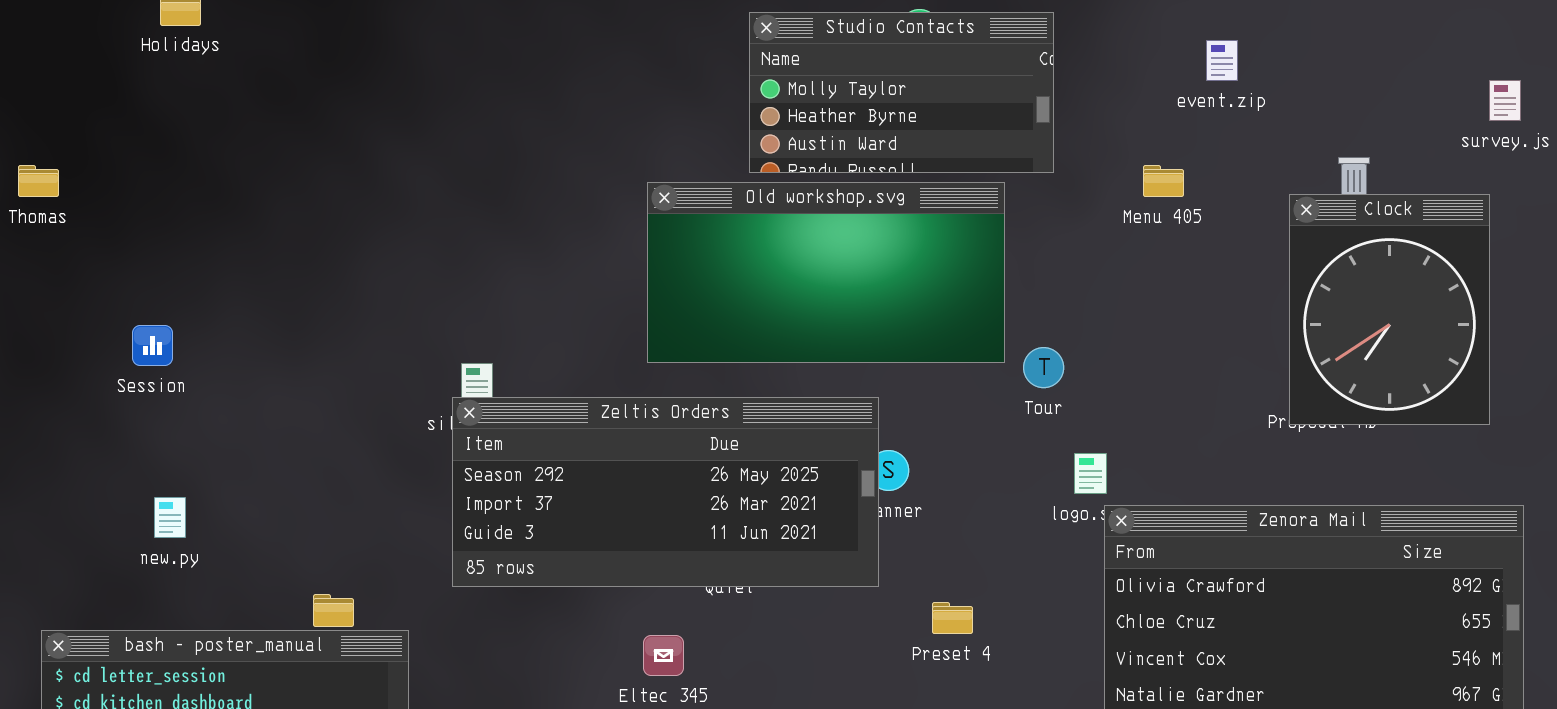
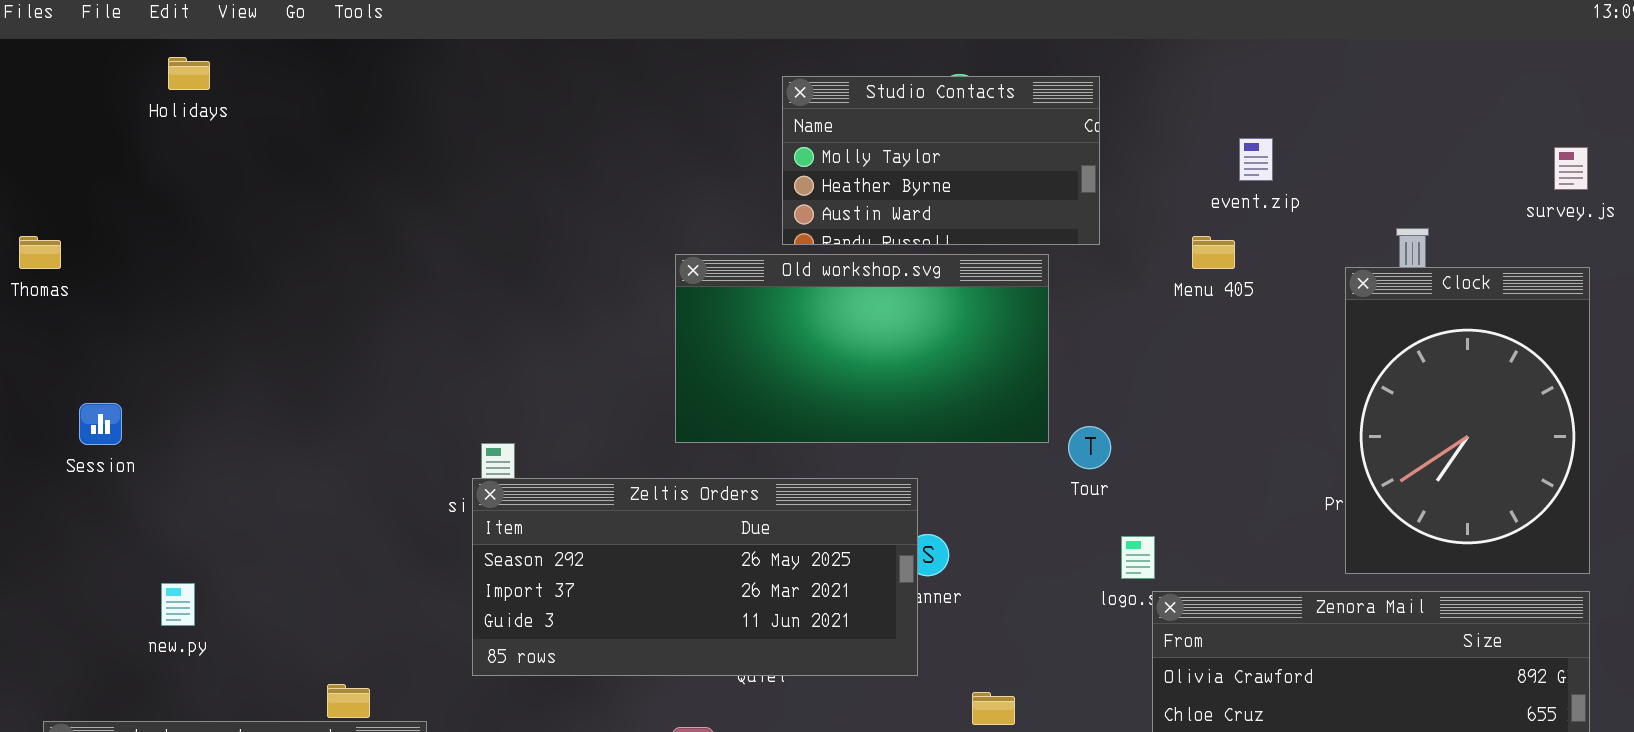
event.zip: [1206,40,1238,81] -> [1239,138,1273,181], moved
Clock: [1289,194,1490,425] -> [1345,267,1590,574], resized
Session: [132,325,173,366] -> [79,403,122,445], moved

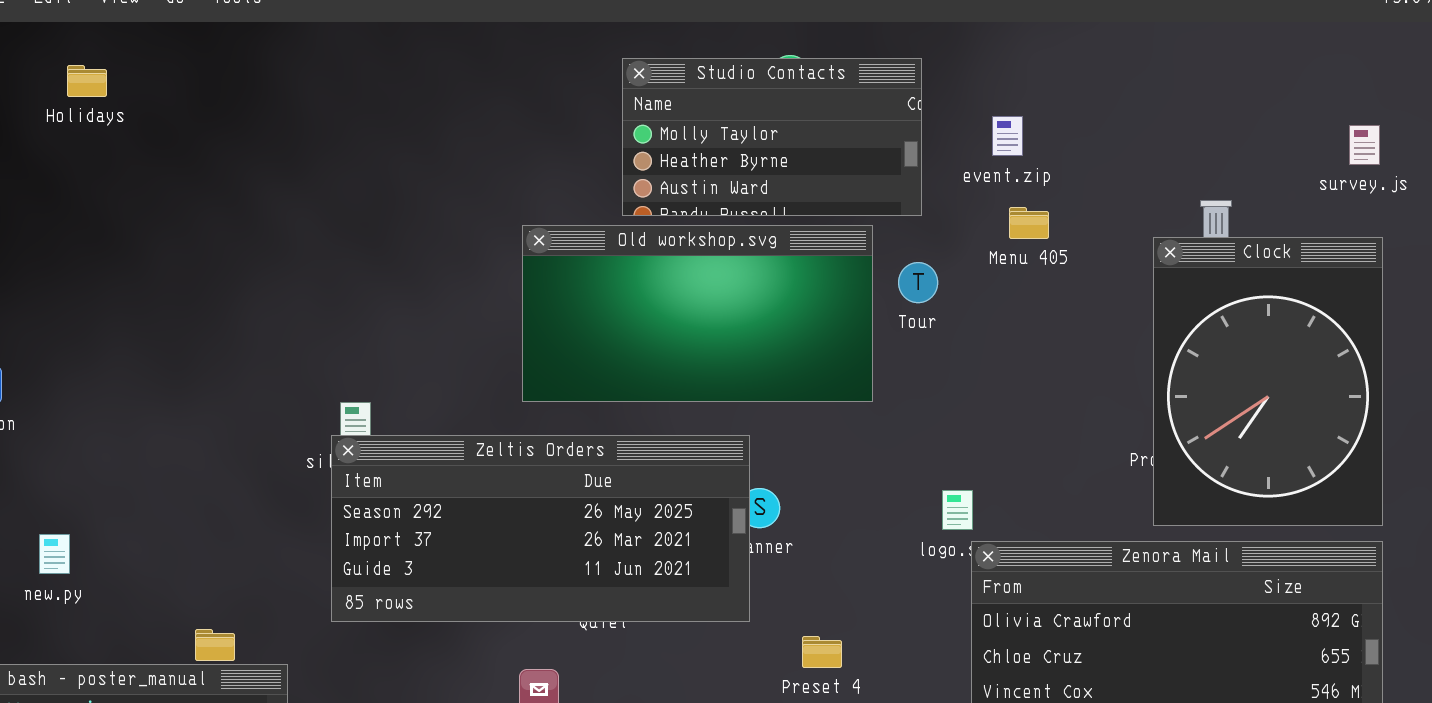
Holidays: [168,57,210,90] -> [67,65,107,97], moved
event.zip: [1239,138,1273,181] -> [992,116,1023,156], moved
Tour: [1068,426,1111,469] -> [898,262,938,303], moved

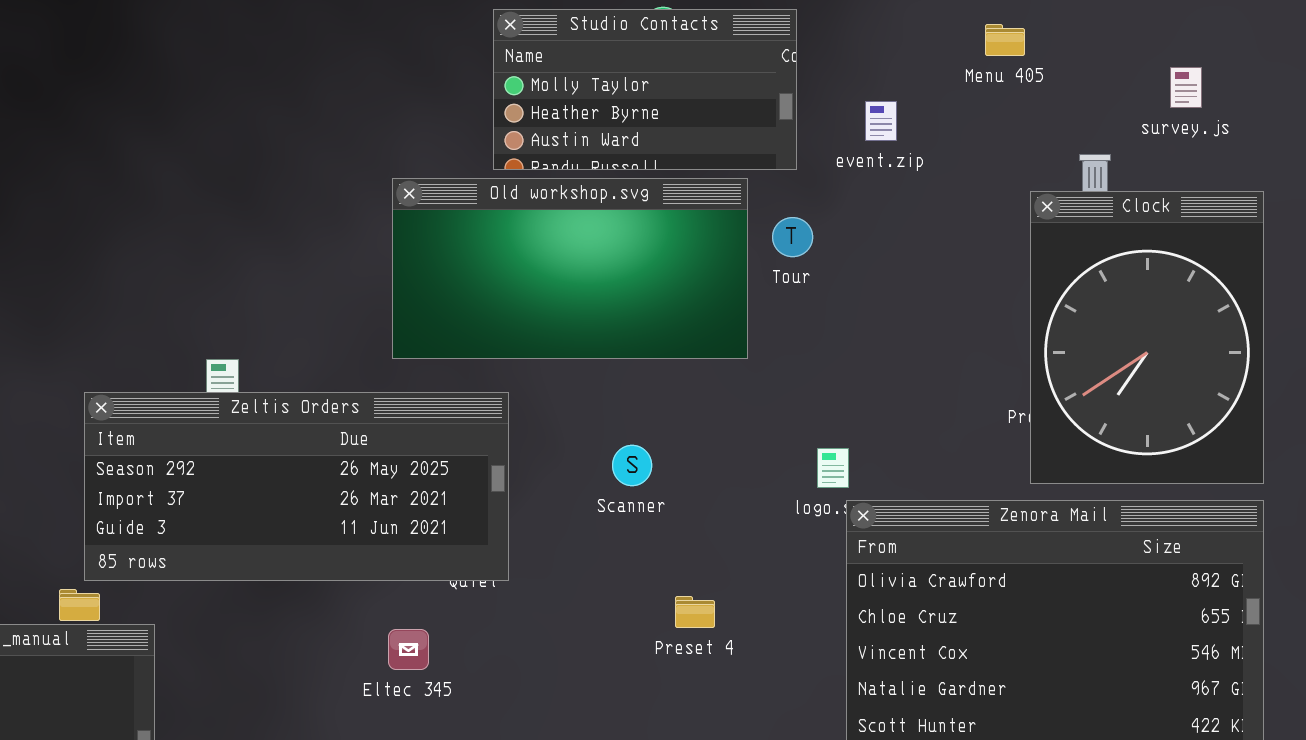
event.zip: [992,116,1023,156] -> [865,101,897,141], moved
survey.js: [1349,125,1380,165] -> [1170,67,1202,108], moved
Menu 405: [1009,207,1049,239] -> [985,24,1025,56], moved
Zeltis Orders: [331,435,750,622] -> [84,392,509,581], moved

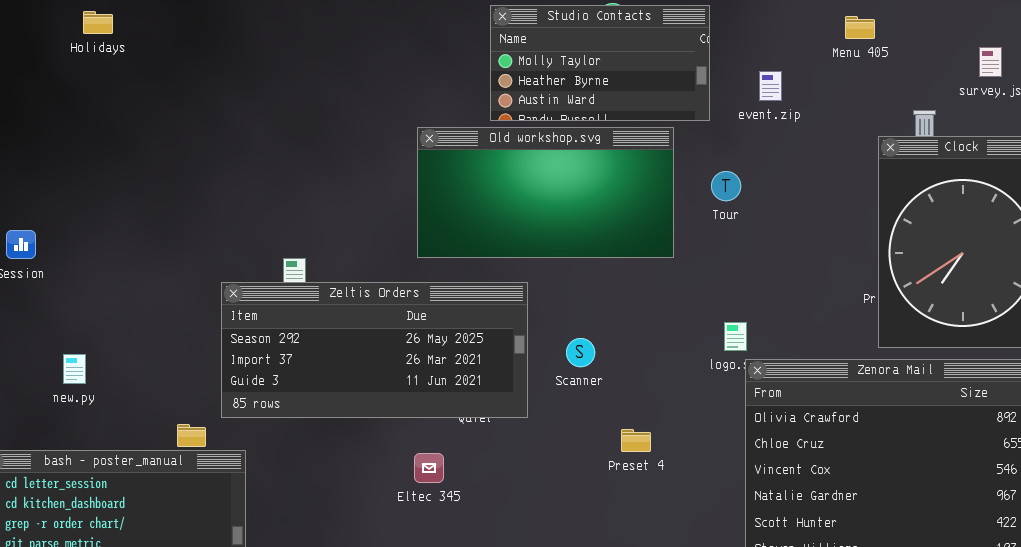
Tour: [772,217,813,257] -> [711,171,741,201], moved
Zeltis Orders: [84,392,509,581] -> [221,282,528,418], moved
Scanner: [612,445,652,486] -> [566,338,595,367], moved

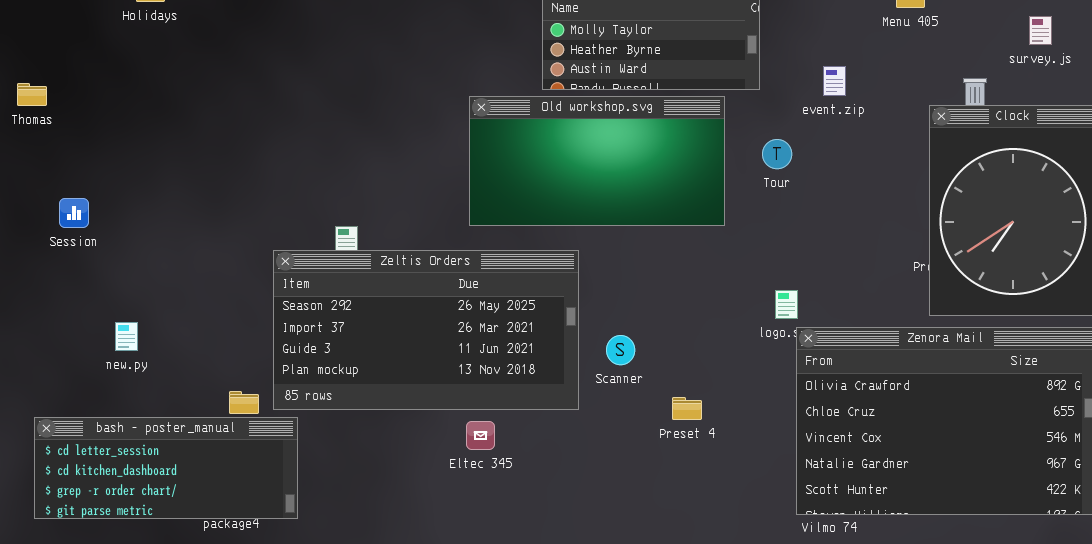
event.zip: [759,71,782,101] -> [823,66,846,96], moved
Zeltis Orders: [221,282,528,418] -> [273,250,579,410], resized
Scanner: [566,338,595,367] -> [606,335,635,365], moved

